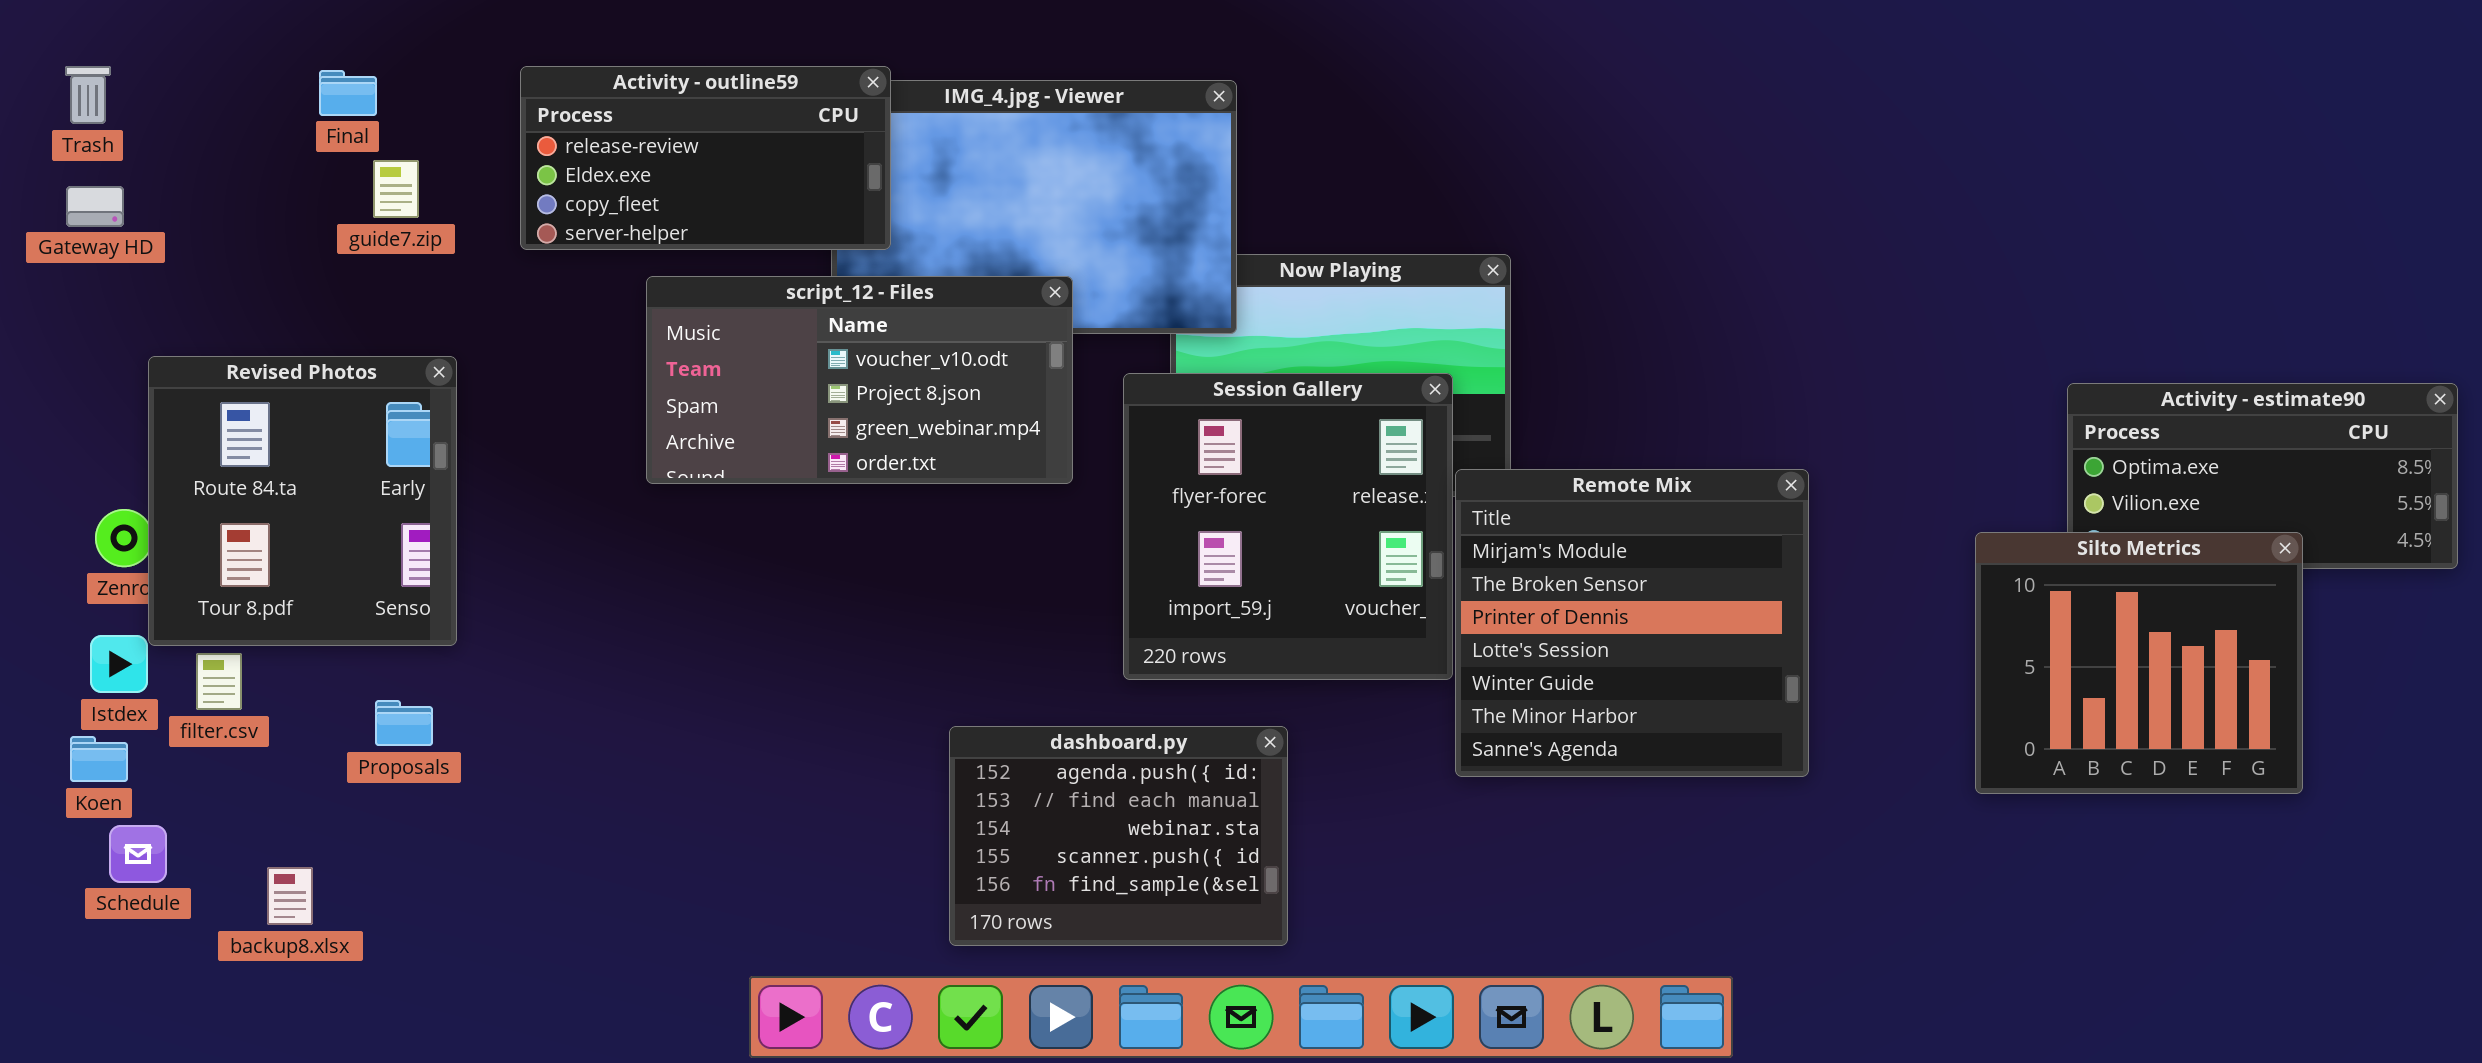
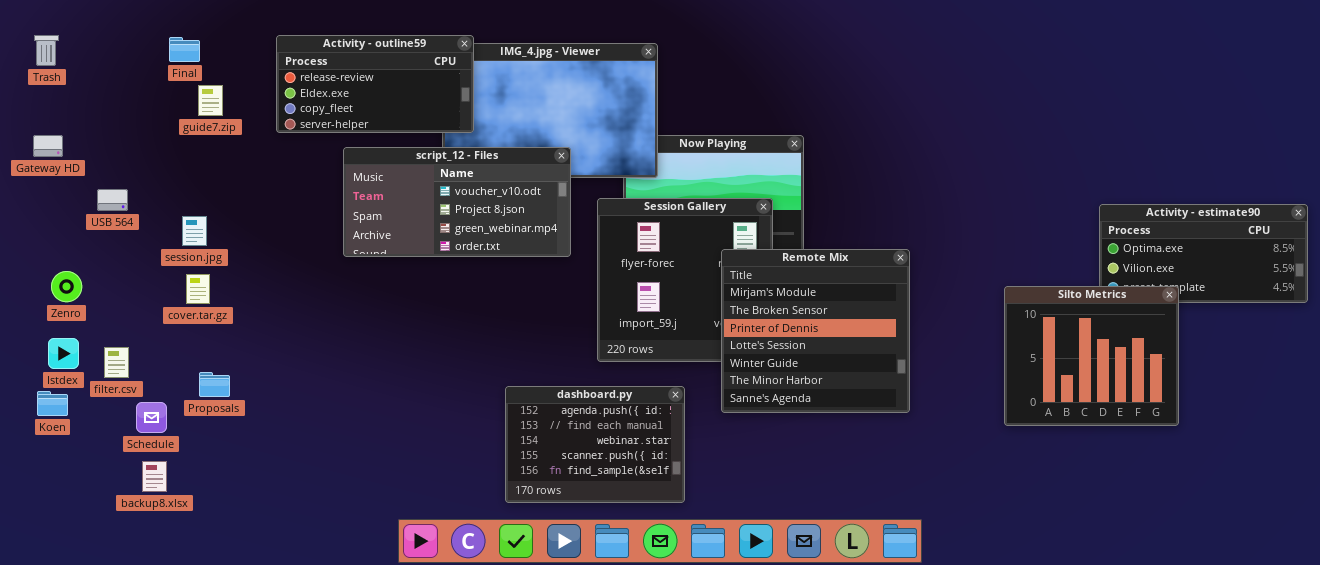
Gateway HD: [66,186,124,227] -> [33,135,63,157], moved
Revised Photos: [148,356,457,646] -> none, closed
Remote Mix: [1455,469,1809,777] -> [721,249,910,413], moved
Silto Metrics: [1975,532,2303,794] -> [1004,286,1179,426], moved
Schedule: [109,825,167,883] -> [136,402,167,433], moved

